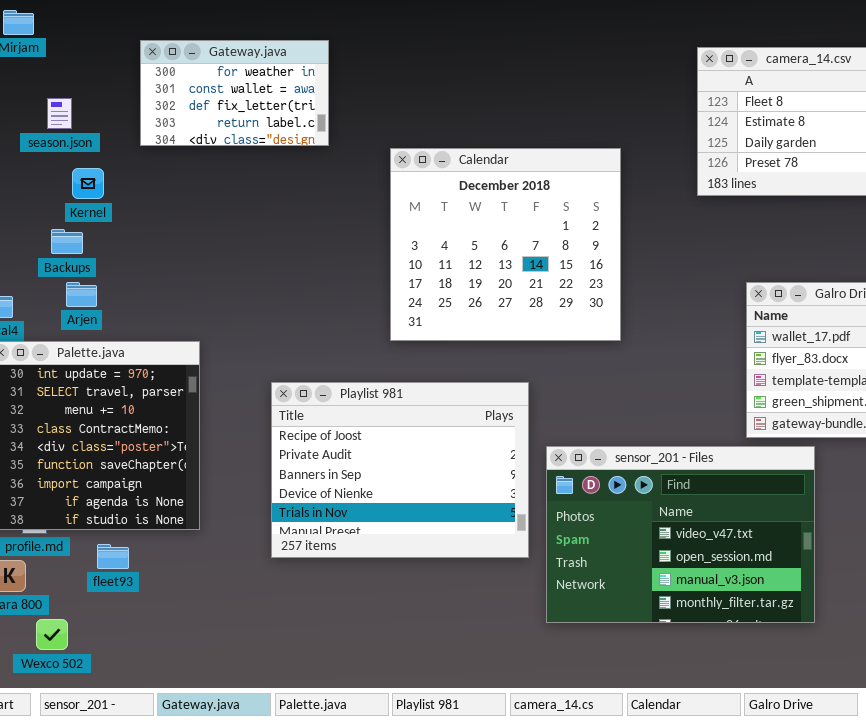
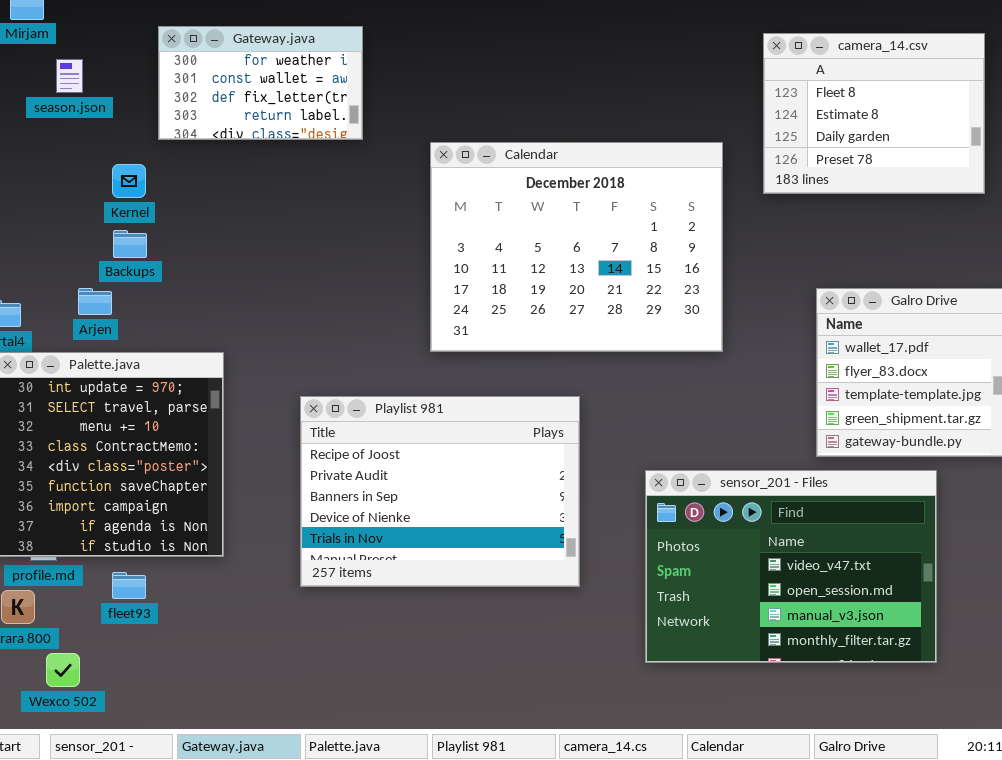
season.json: [47,98,72,129] -> [56,59,83,93], moved
Calendar: [390,148,621,341] -> [430,142,723,352], resized
Kernel: [72,168,104,199] -> [112,164,146,198], moved
Backups: [51,229,83,254] -> [113,230,147,258], moved
sensor_201 - Files: [546,446,815,623] -> [645,470,937,663], moved

